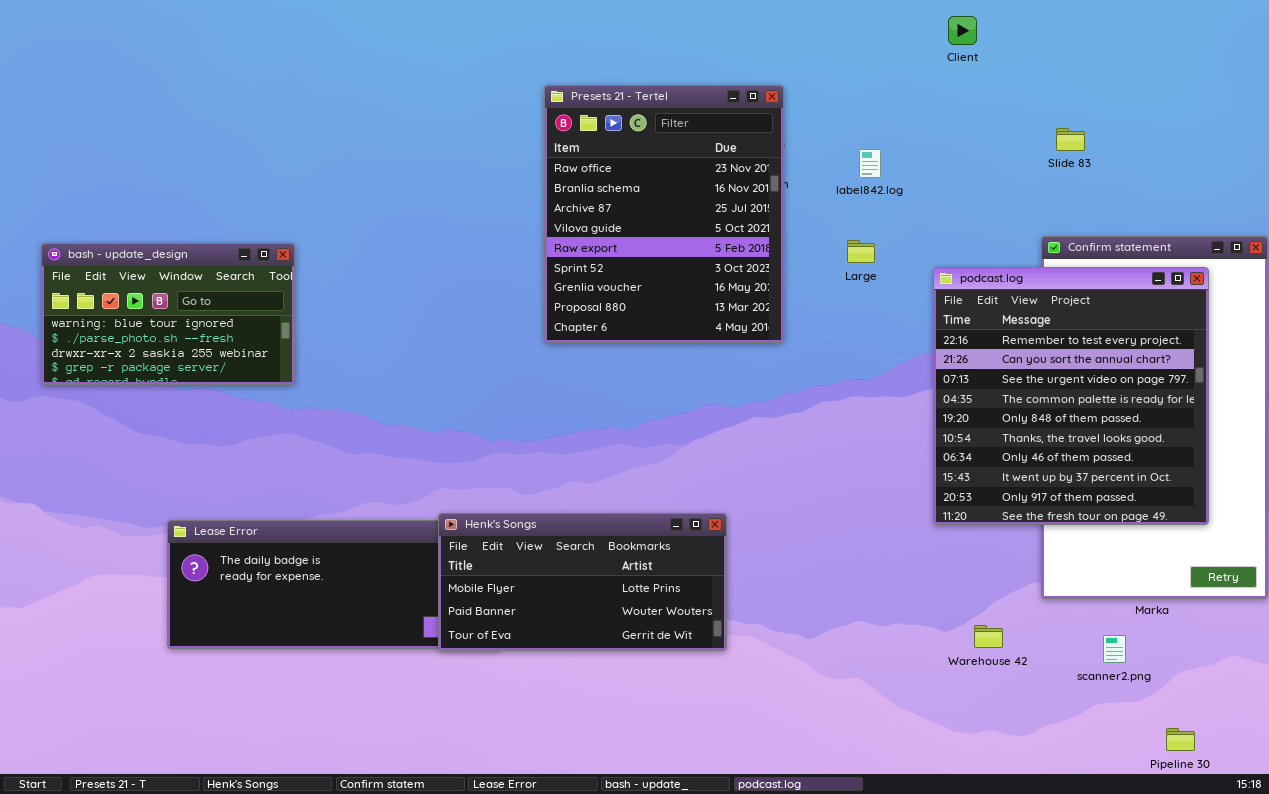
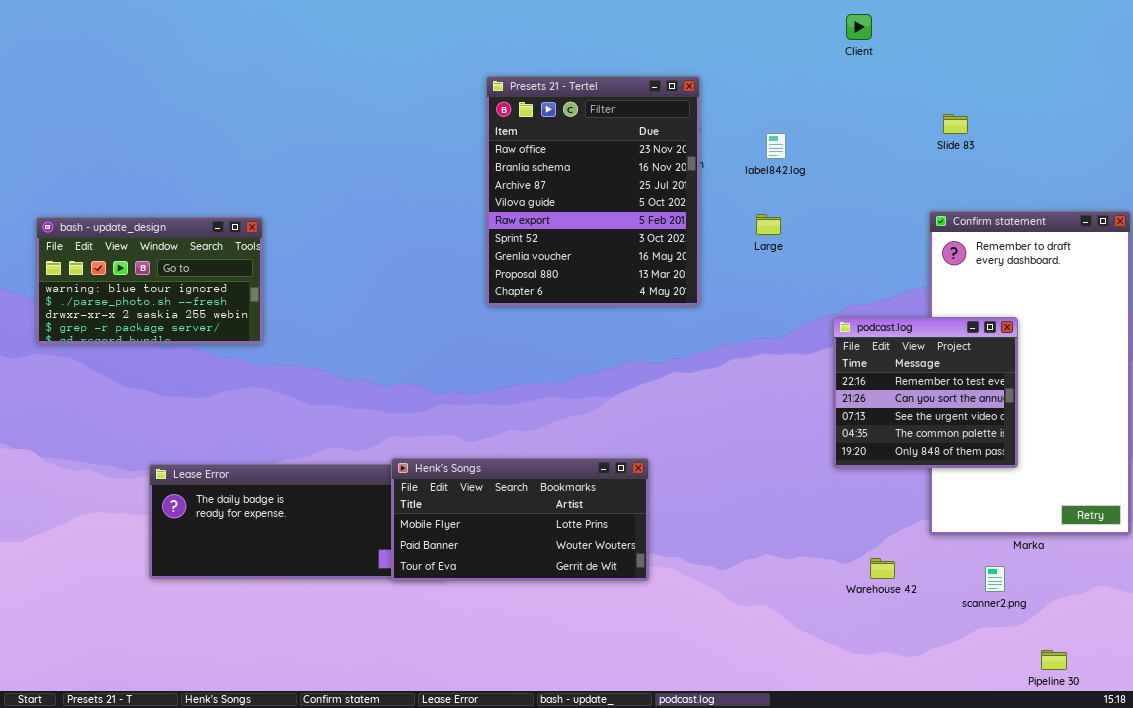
podcast.log: [933,267,1209,525] -> [833,317,1018,468], resized

